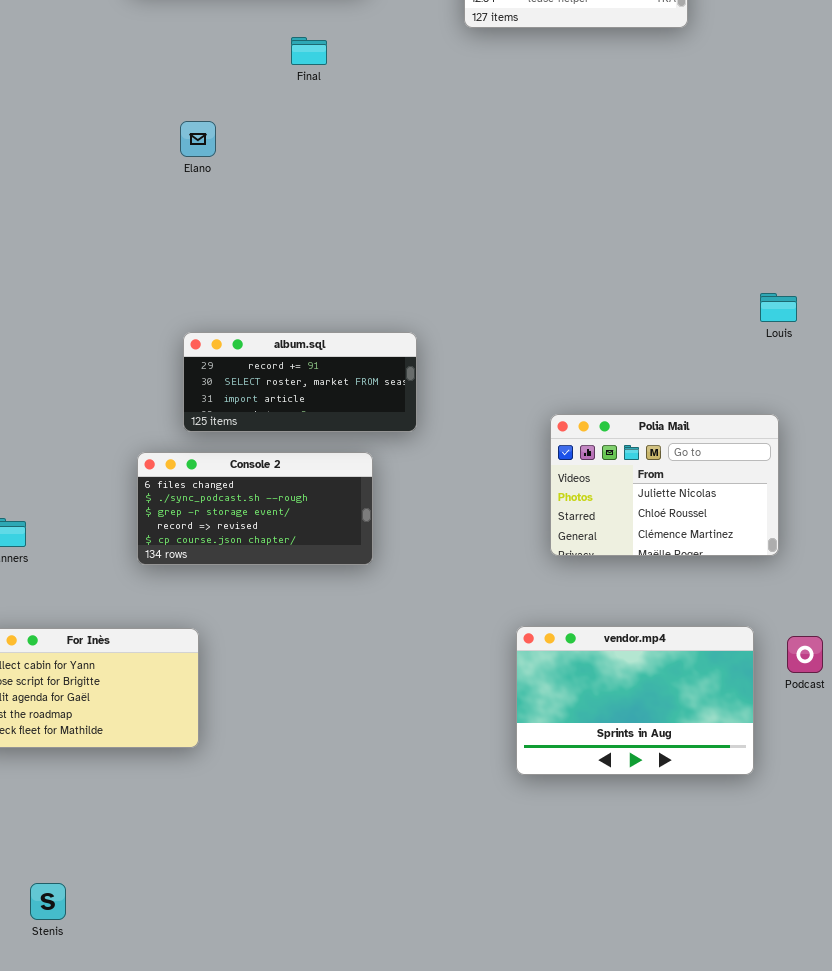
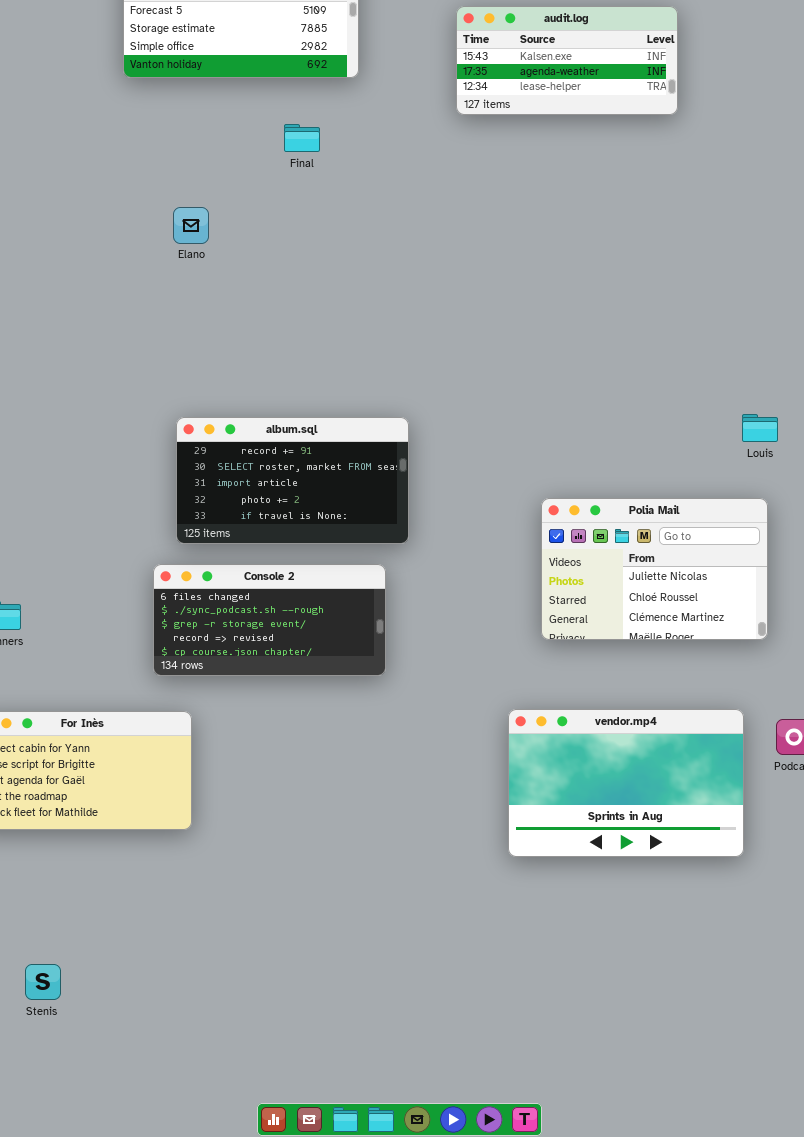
Louis: [760,293,797,322] -> [742,414,778,442], moved
album.sql: [183,332,417,432] -> [176,417,409,544], resized
Console 2: [137,452,373,565] -> [153,564,386,676], moved

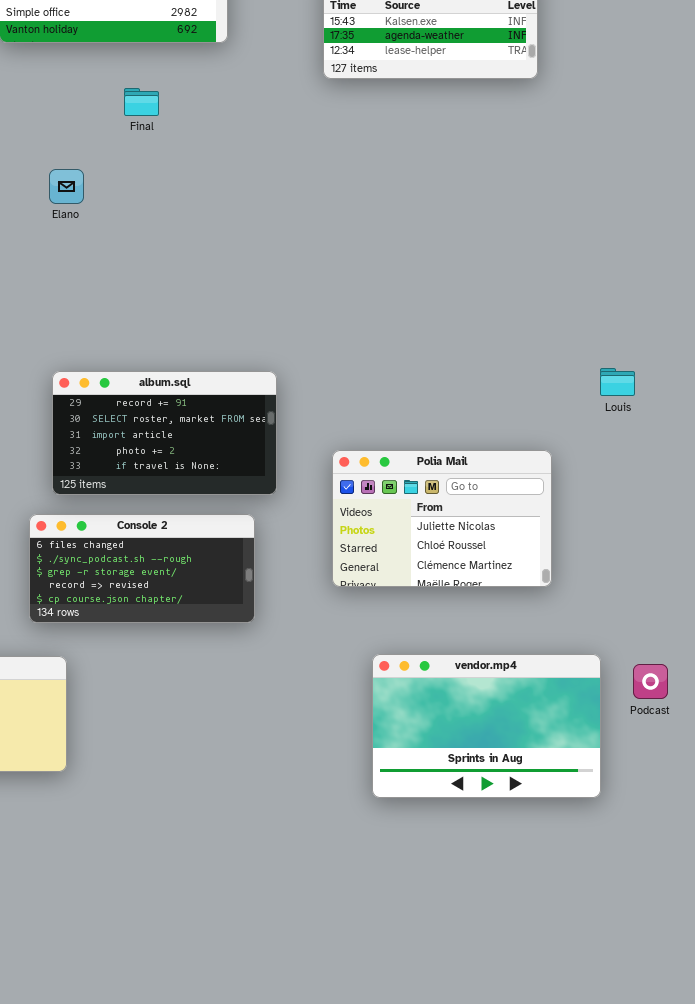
Final: [284,124,320,152] -> [124,88,159,116], moved
Polia Mail: [541,498,768,640] -> [332,450,552,587], moved

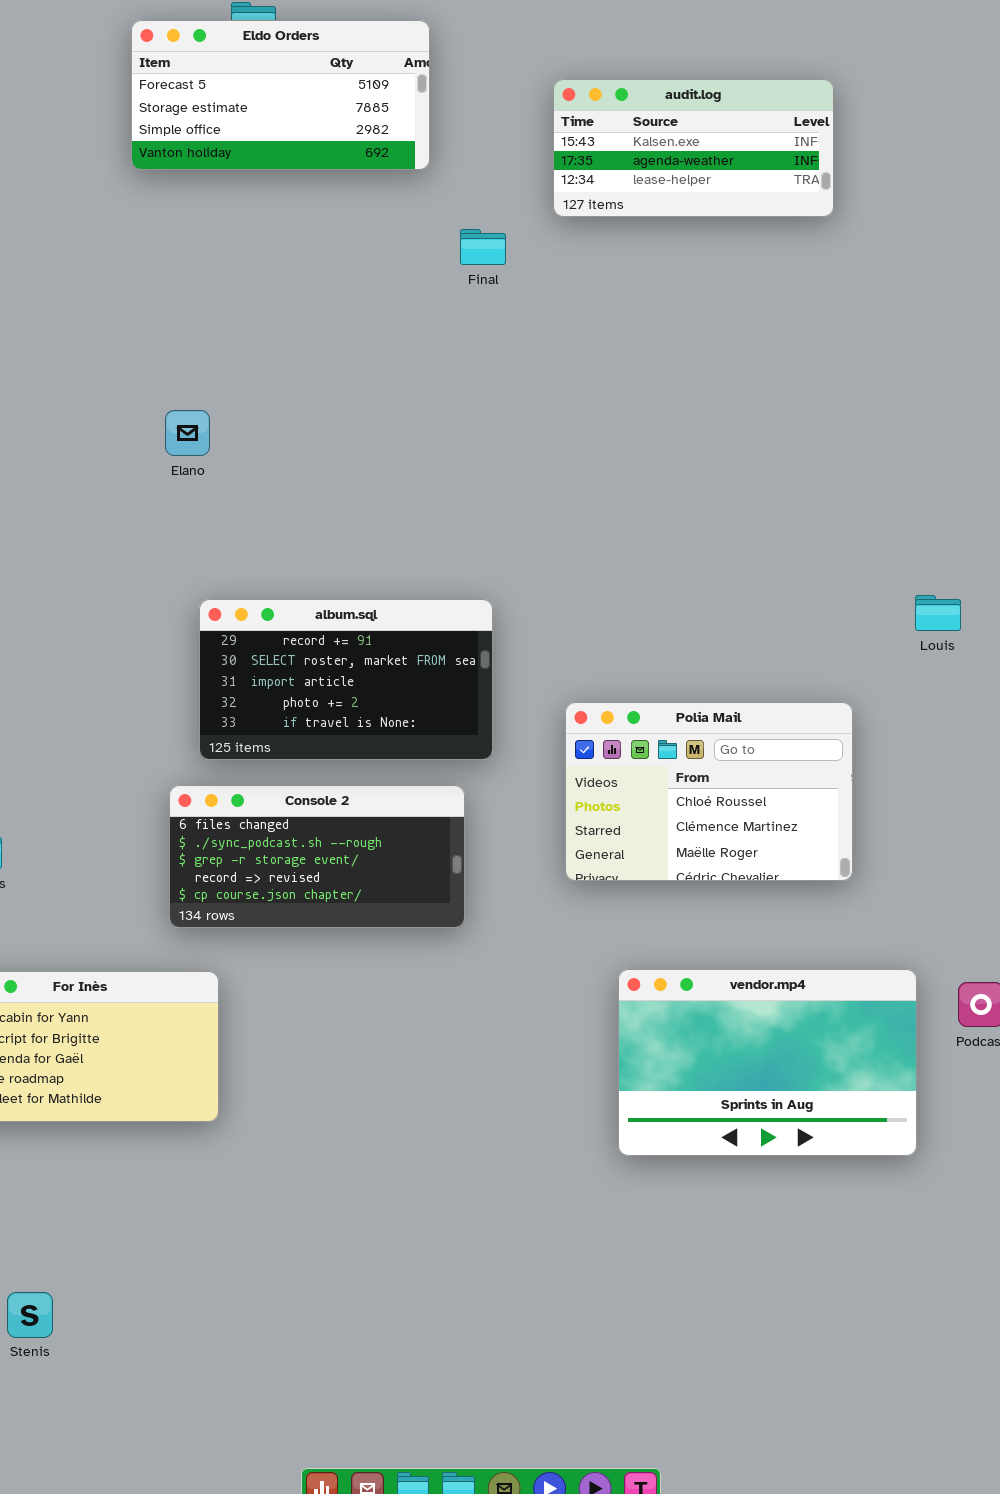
Final: [124,88,159,116] -> [460,229,506,265], moved
Elano: [49,169,84,204] -> [165,410,210,456], moved
Polia Mail: [332,450,552,587] -> [565,702,853,881], scrolled down 1 row

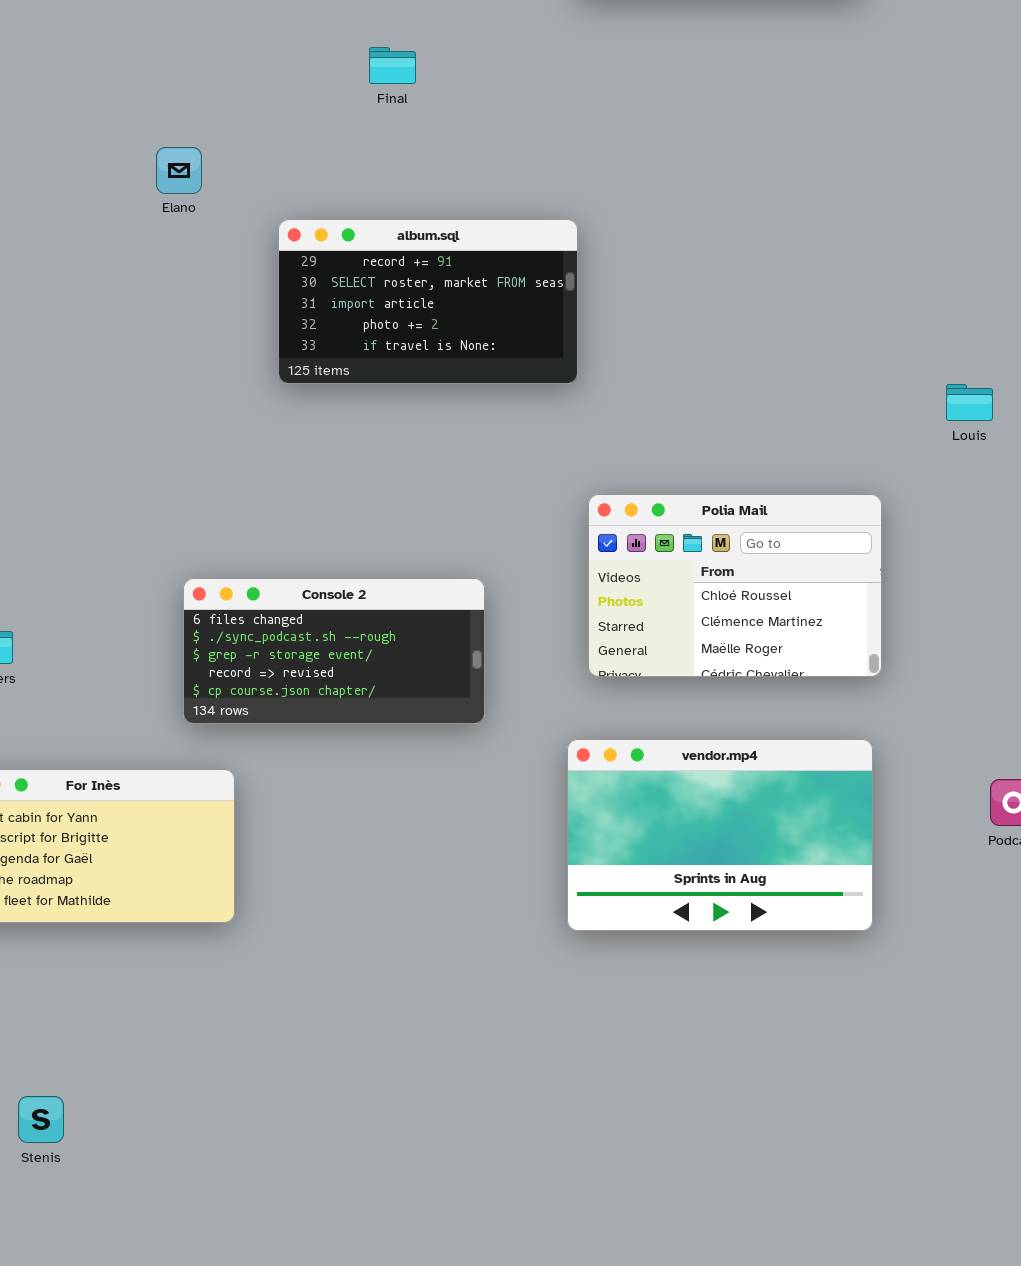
Final: [460,229,506,265] -> [369,47,416,84], moved
Elano: [165,410,210,456] -> [156,147,202,194], moved
album.sql: [199,599,493,760] -> [278,219,578,384], moved
vendor.mp4: [618,969,917,1156] -> [567,739,873,931], moved

